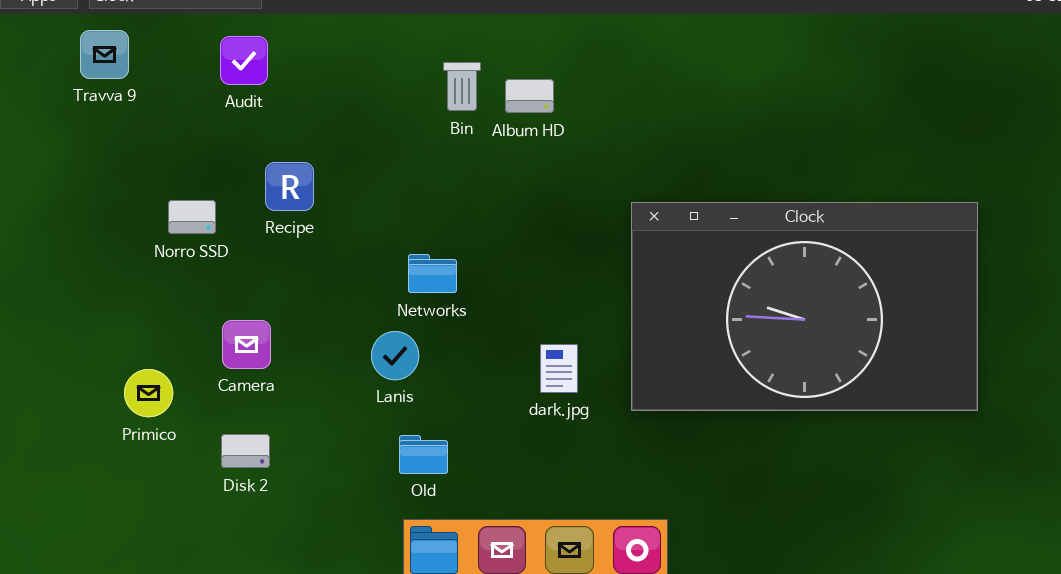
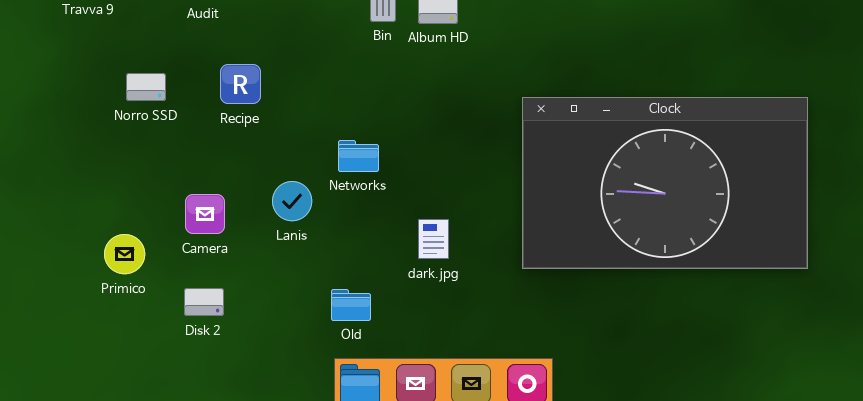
Norro SSD: [168,200,216,234] -> [126,73,166,101], moved
Lanis: [371,331,419,380] -> [272,181,312,221], moved
dark.jpg: [540,344,578,393] -> [418,219,449,259], moved

